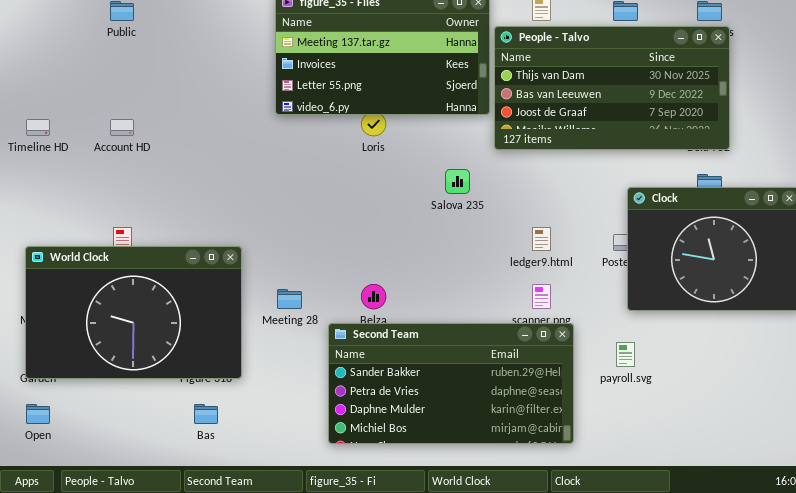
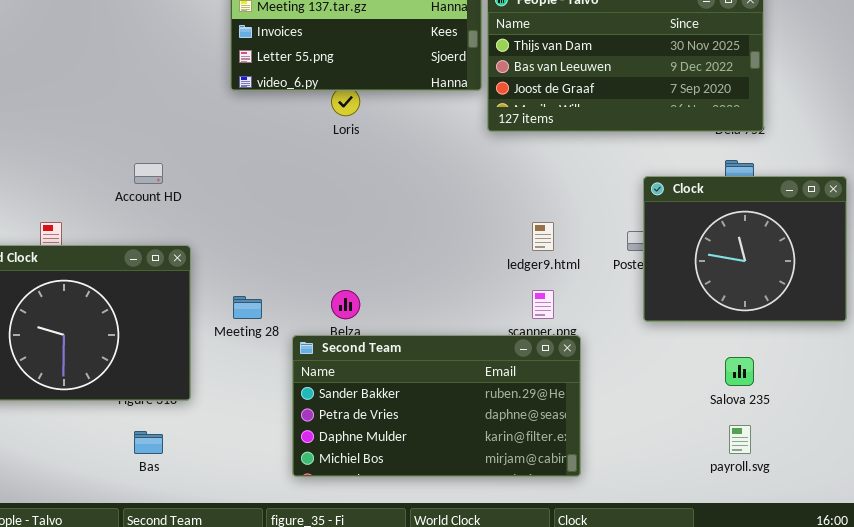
Account HD: [110,119,134,136] -> [134,163,163,184], moved
Salova 235: [445,169,470,194] -> [725,357,754,386], moved
payroll.svg: [616,342,635,367] -> [729,425,751,454], moved

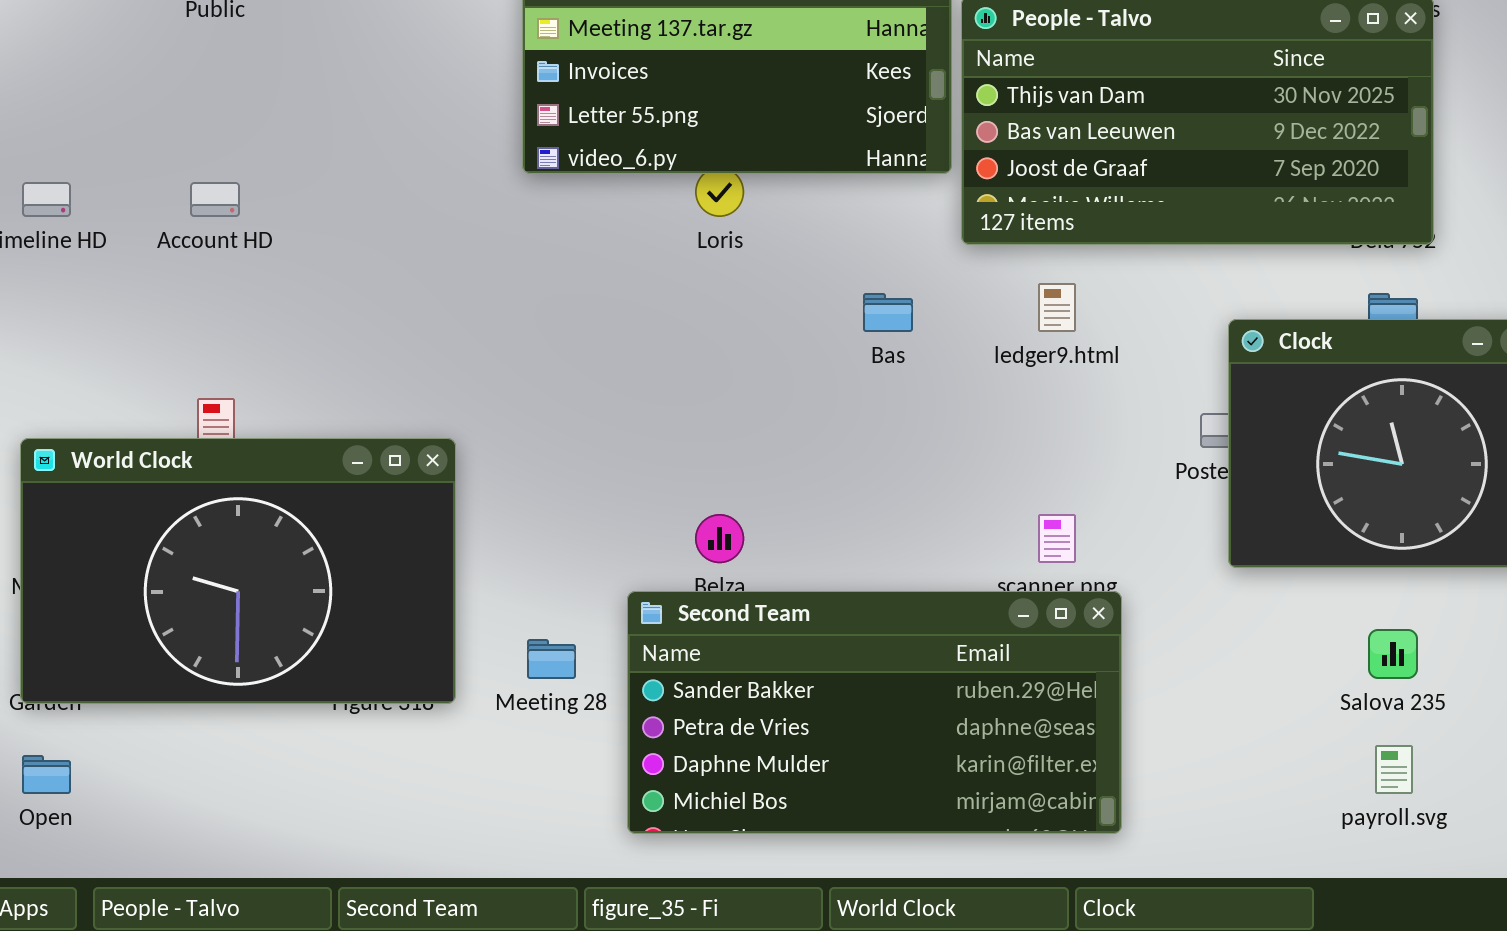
Account HD: [134,163,163,184] -> [190,182,240,217], moved
ledger9.html: [532,222,554,251] -> [1038,283,1076,332], moved
Meeting 28: [233,296,262,319] -> [527,639,576,679], moved
Bas: [134,431,163,454] -> [863,293,913,332], moved

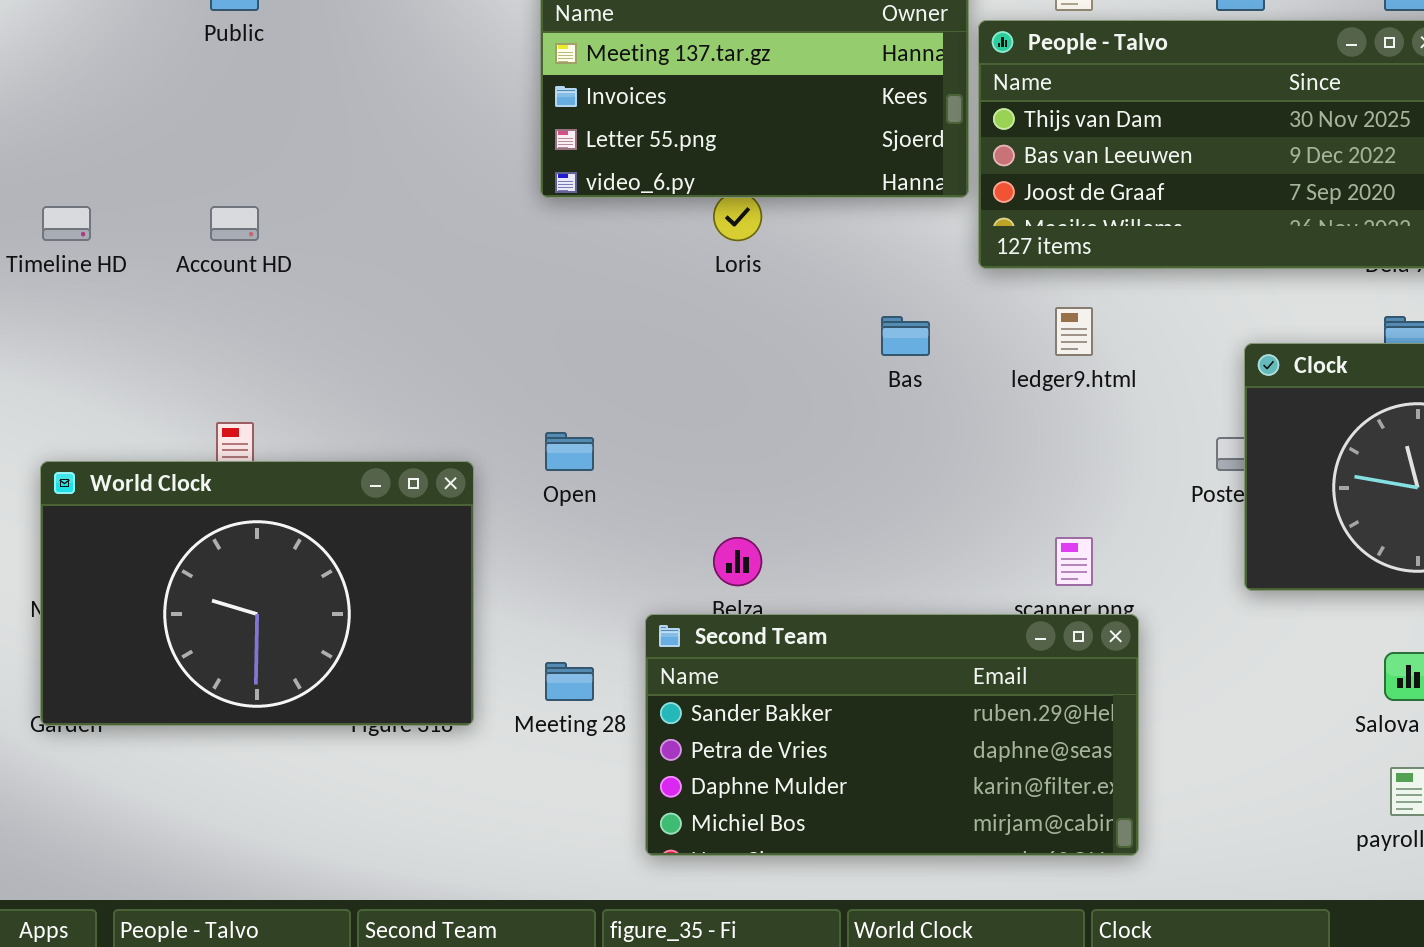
Open: [22,755,71,794] -> [545,432,594,471], moved

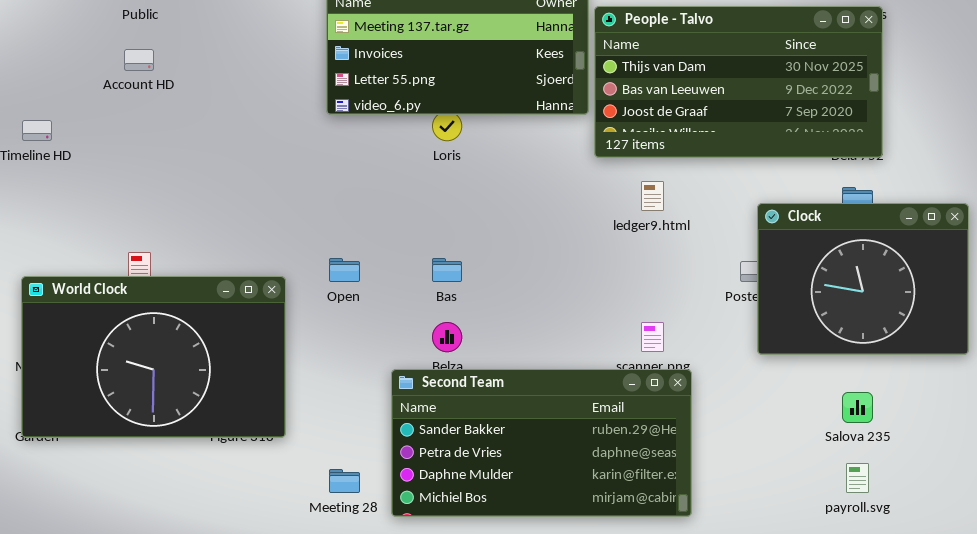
Account HD: [210,206,259,241] -> [124,49,154,71], moved
Bas: [881,316,930,356] -> [432,258,462,282], moved
Meeting 28: [545,662,594,701] -> [329,469,360,493], moved

